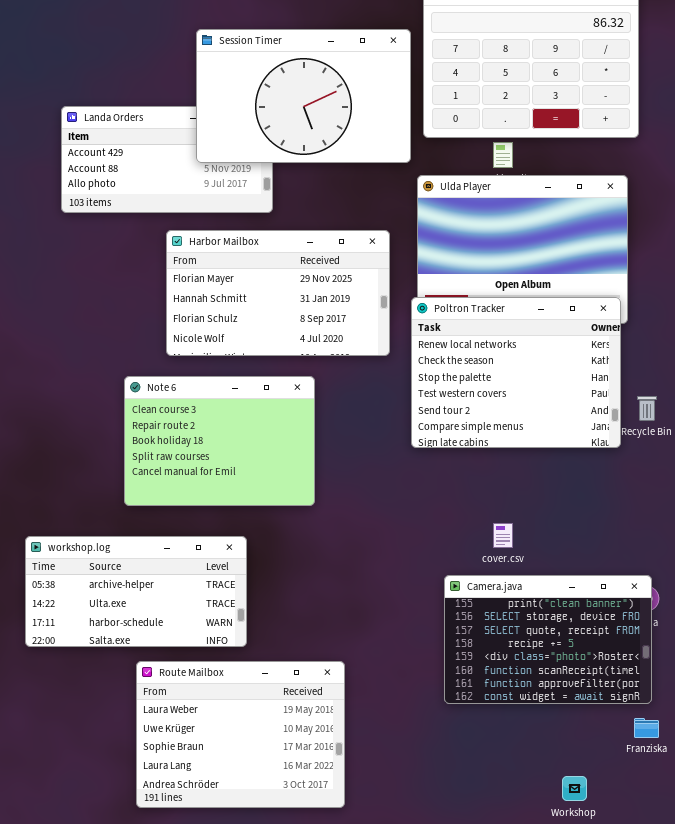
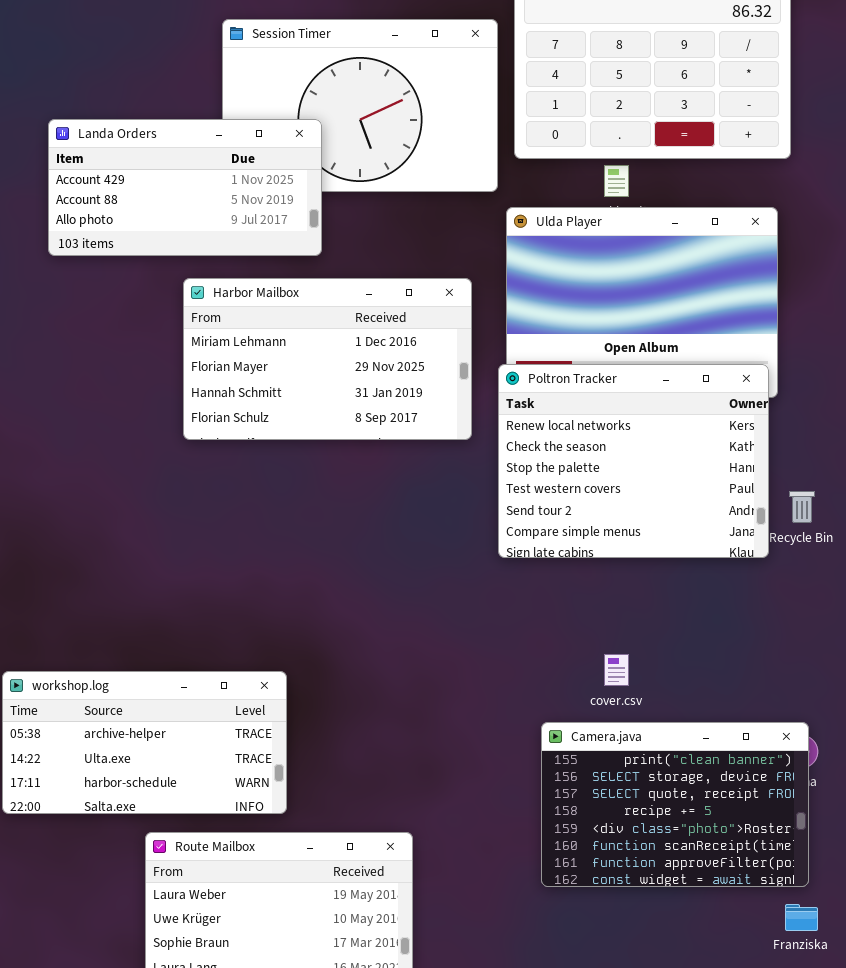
Landa Orders: [61,106,273,213] -> [48,119,322,256], raised
Harbor Mailbox: [166,230,390,356] -> [183,278,472,440], scrolled up 1 row
Note 6: [124,376,315,506] -> none, closed

